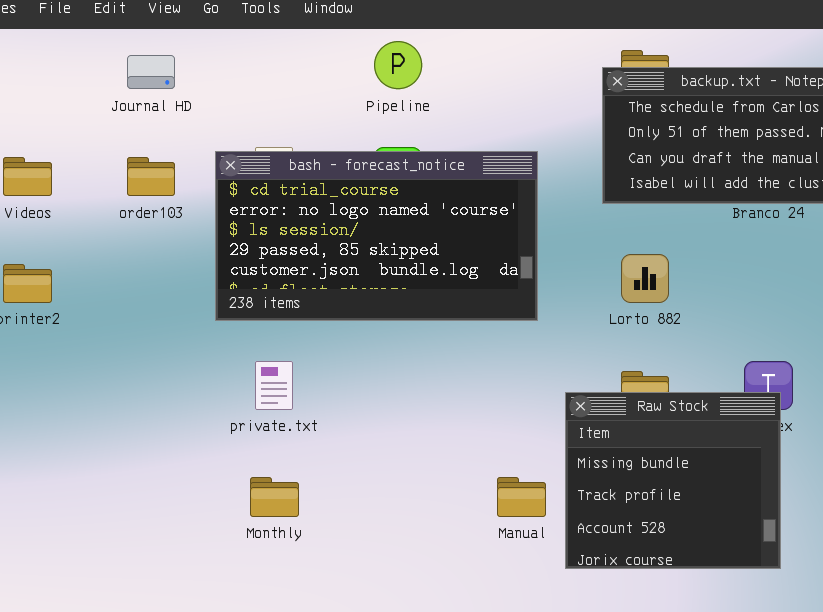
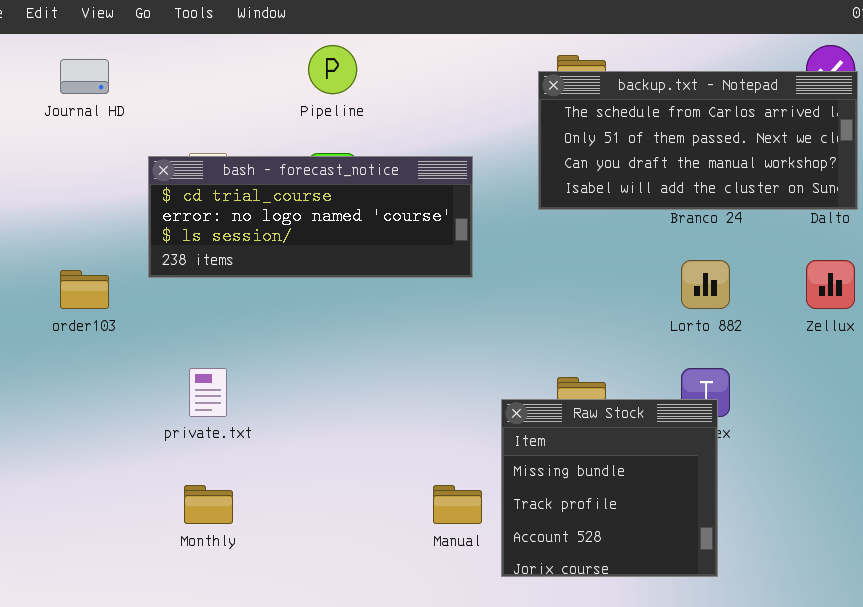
bash - forecast_notice: [215,151,538,321] -> [148,156,473,278], resized
order103: [127,157,175,196] -> [60,270,109,309], moved
Lorto 882: [621,254,669,303] -> [681,260,730,309], moved

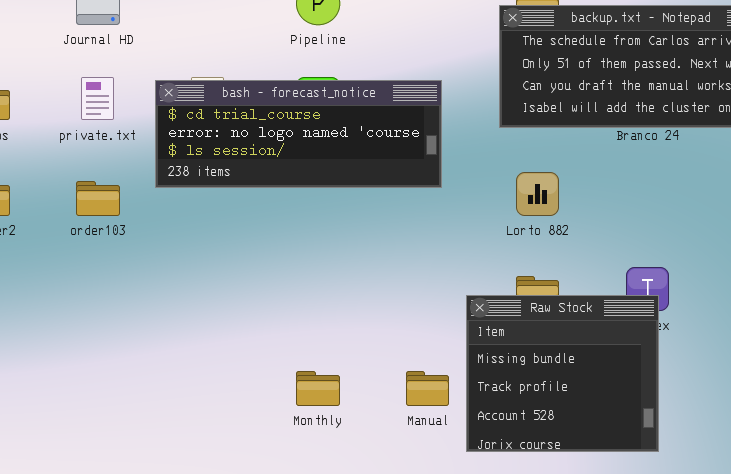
Lorto 882: [681,260,730,309] -> [516,172,559,216], moved
private.txt: [189,368,227,417] -> [81,77,114,120], moved
Monthly: [184,485,233,524] -> [296,371,340,406], moved

